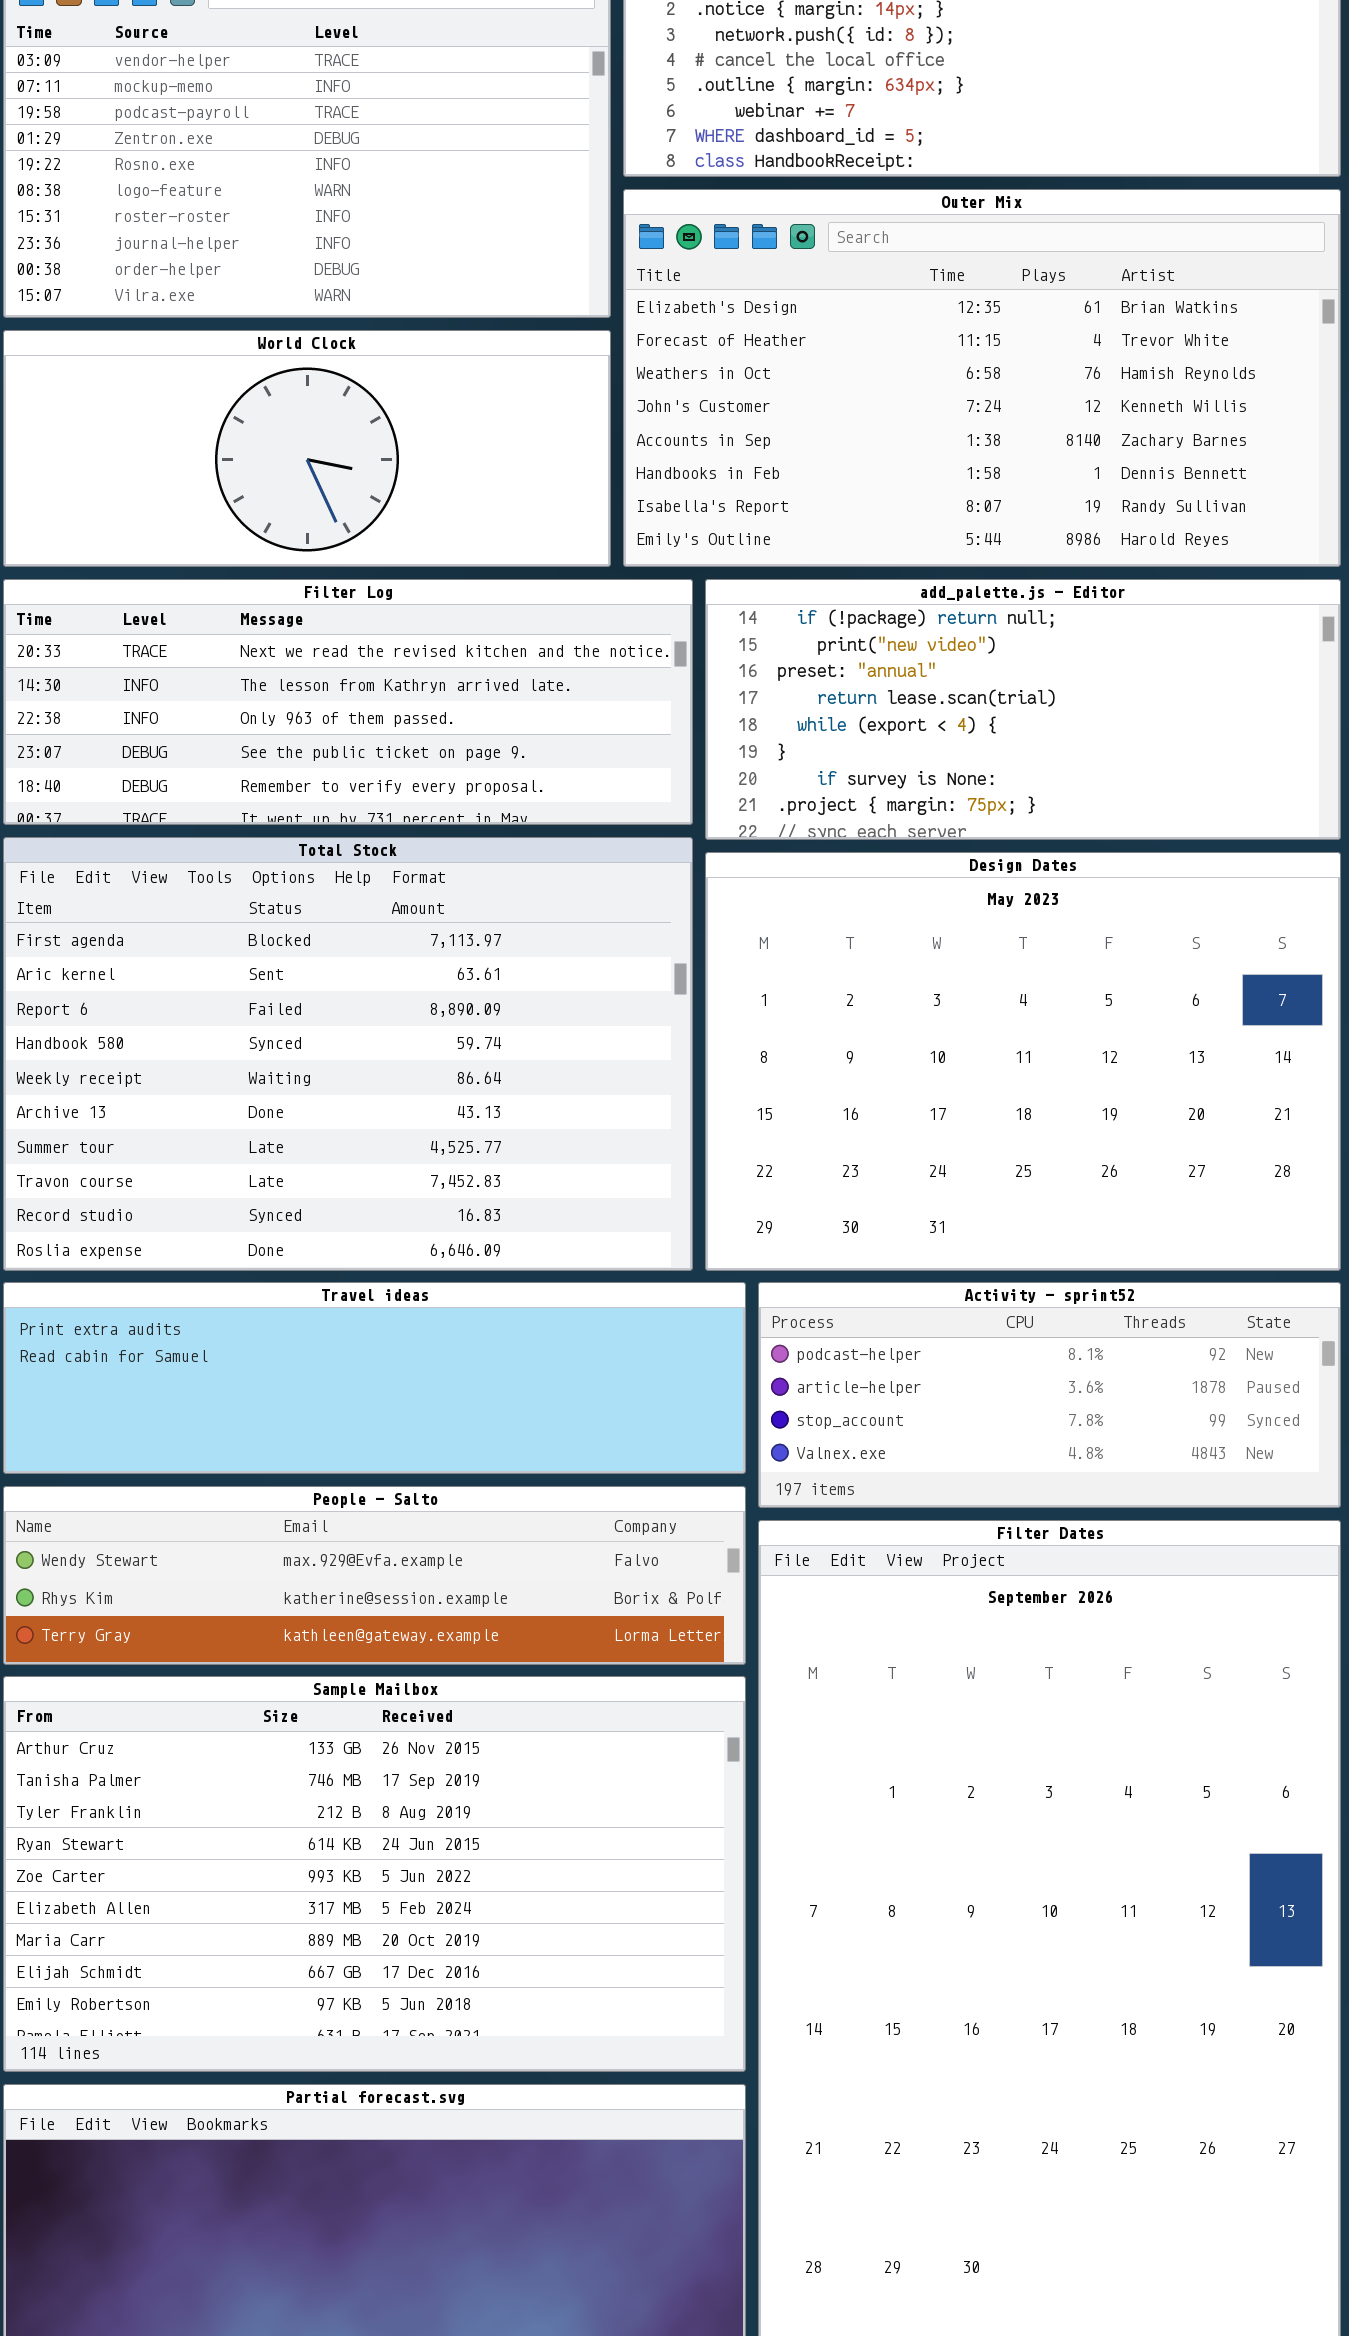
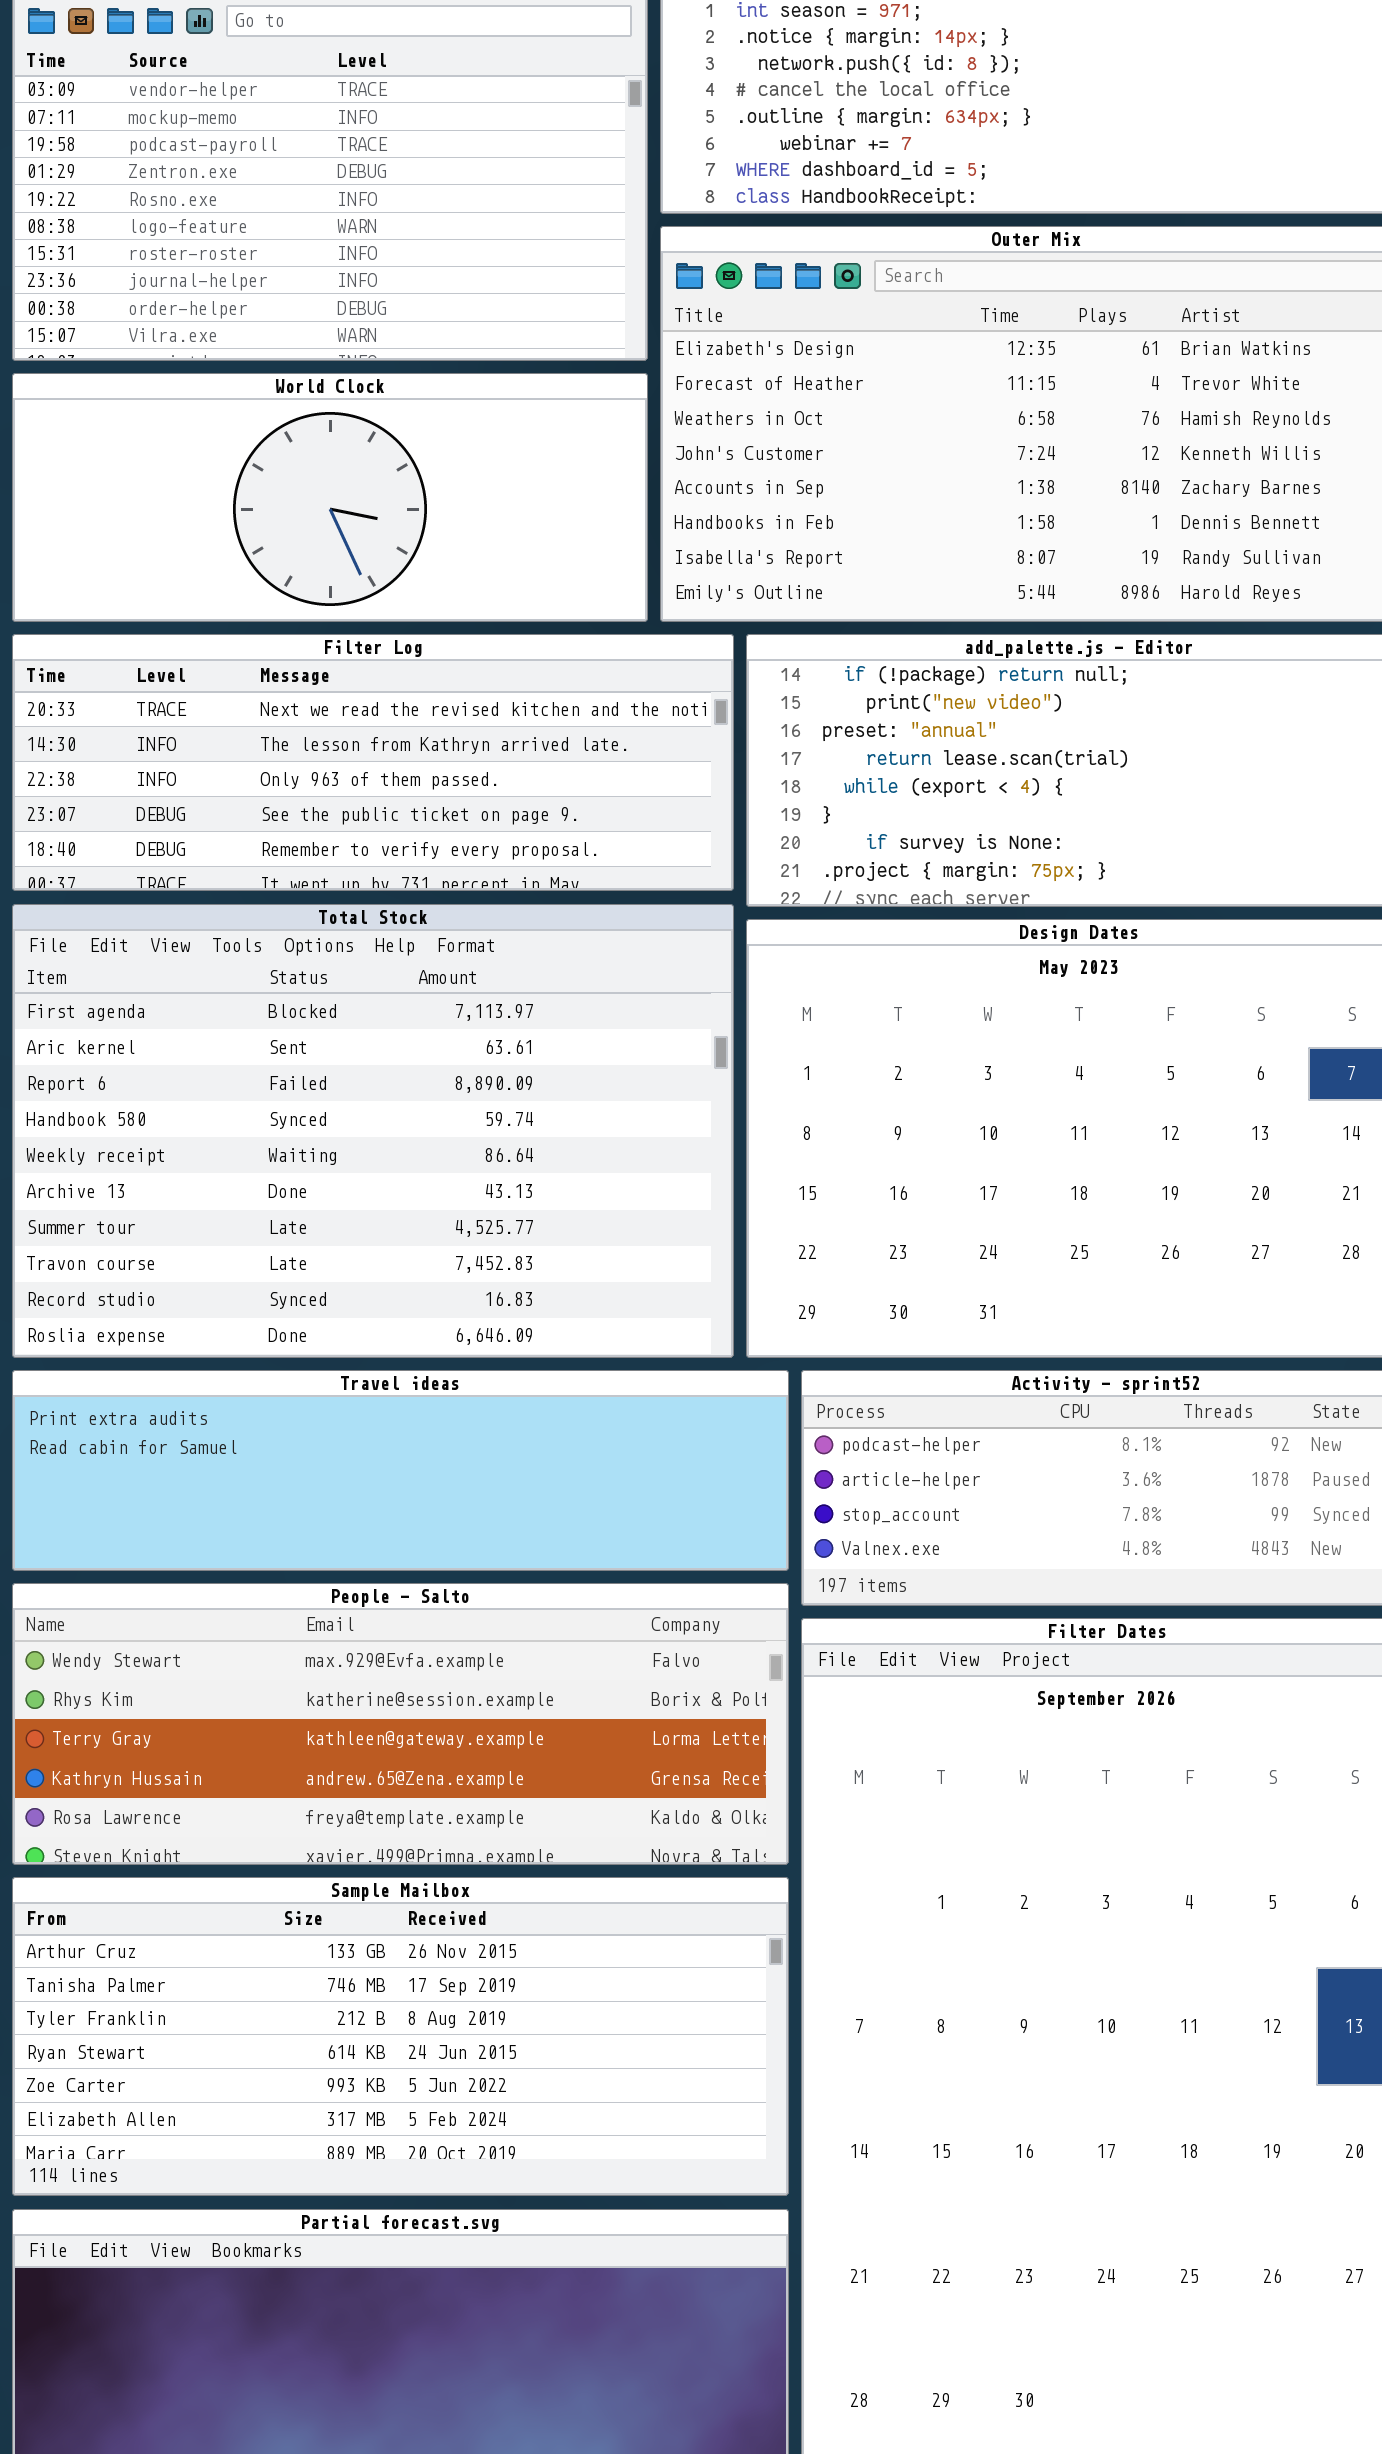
People - Salto: [3,1486,746,1665] -> [12,1583,789,1865], resized
Sample Mailbox: [3,1676,746,2072] -> [12,1877,789,2196], resized

